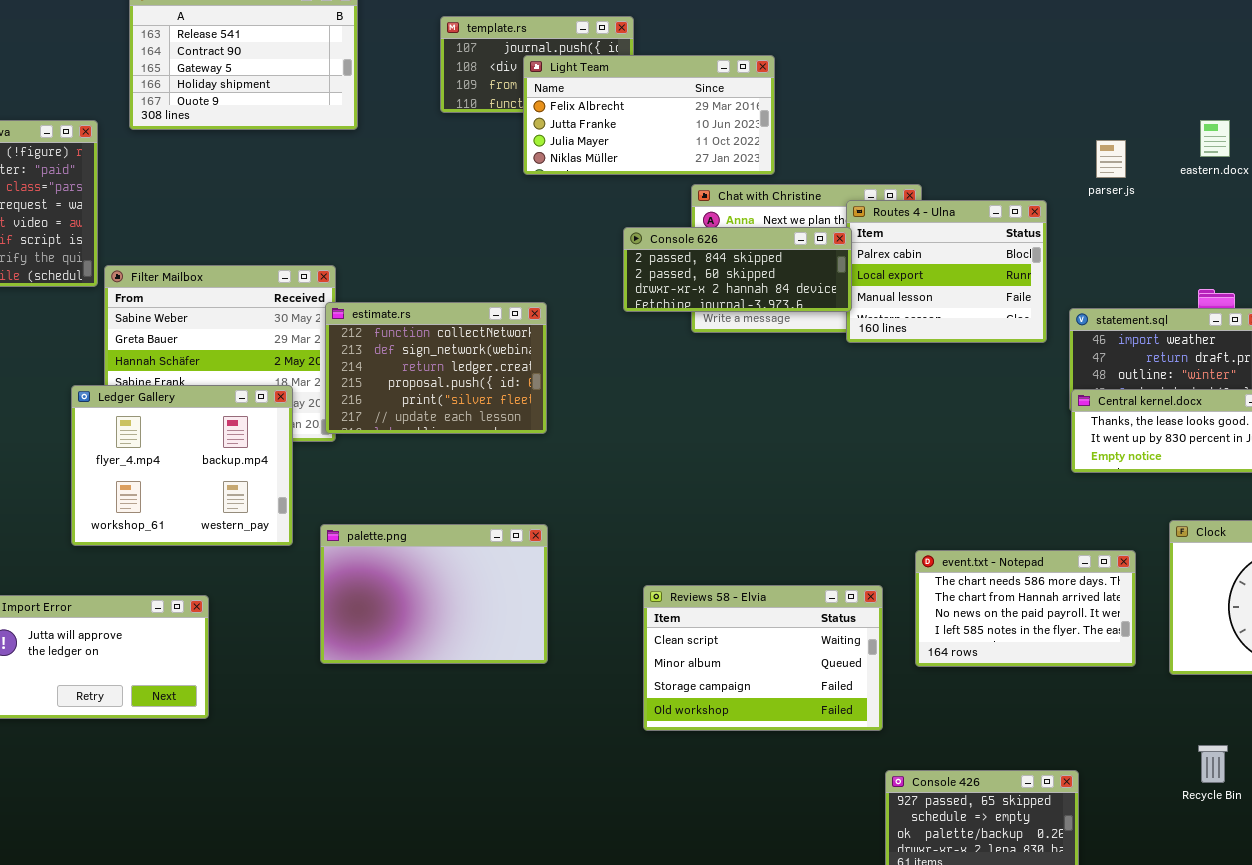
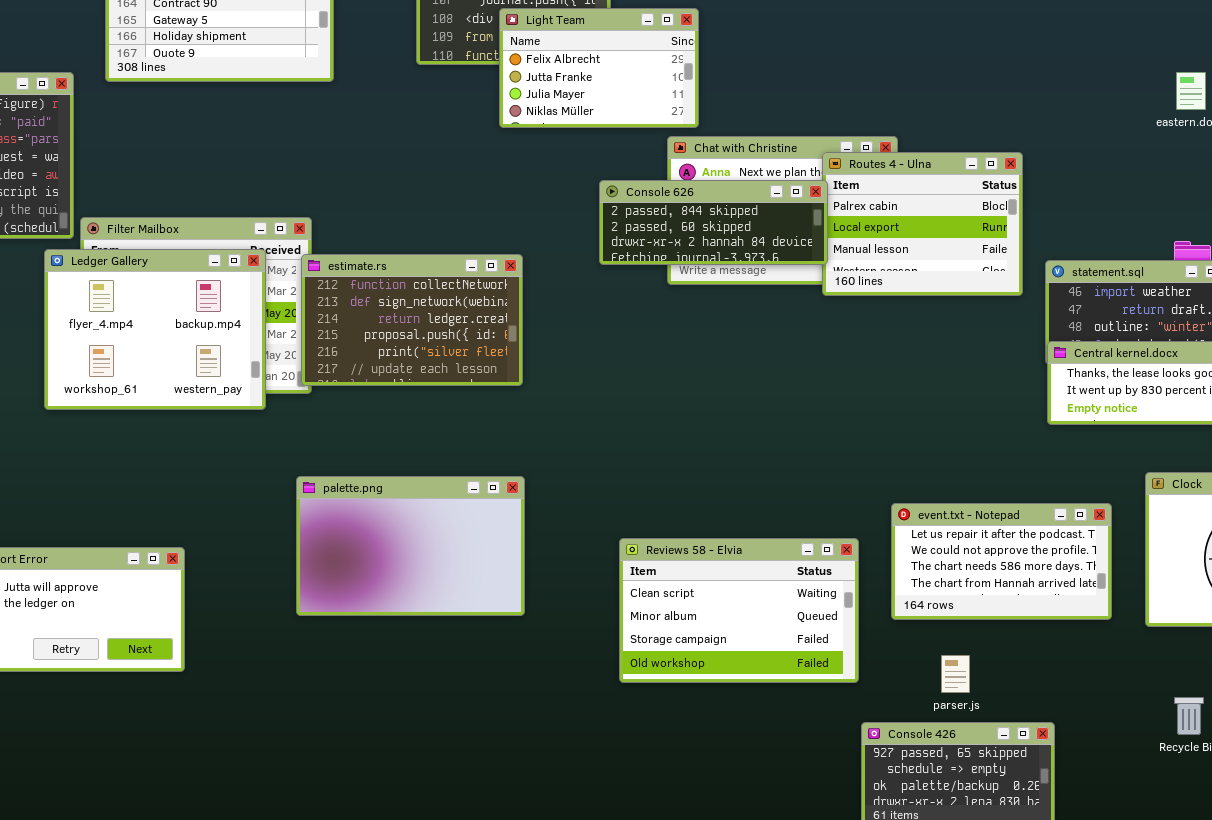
Light Team: [523,55,775,175] -> [499,8,699,128], resized
parser.js: [1096,140,1126,178] -> [941,655,970,693], moved
Ledger Gallery: [71,385,293,546] -> [44,249,266,410], moved
event.txt - Notepad: [915,550,1136,667] -> [891,503,1112,620], scrolled up 2 rows

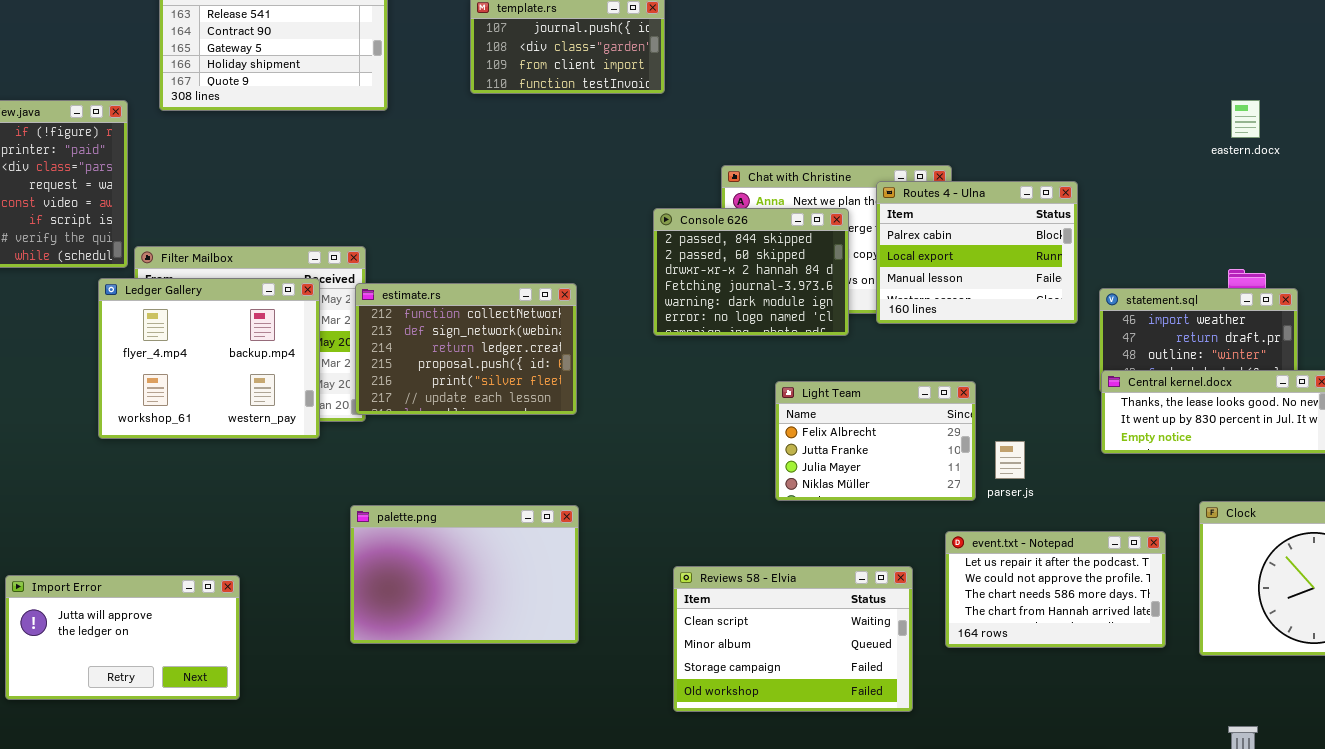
Light Team: [499,8,699,128] -> [775,381,976,501], moved
Console 626: [599,180,828,265] -> [653,208,849,336], resized
parser.js: [941,655,970,693] -> [995,441,1025,479], moved

